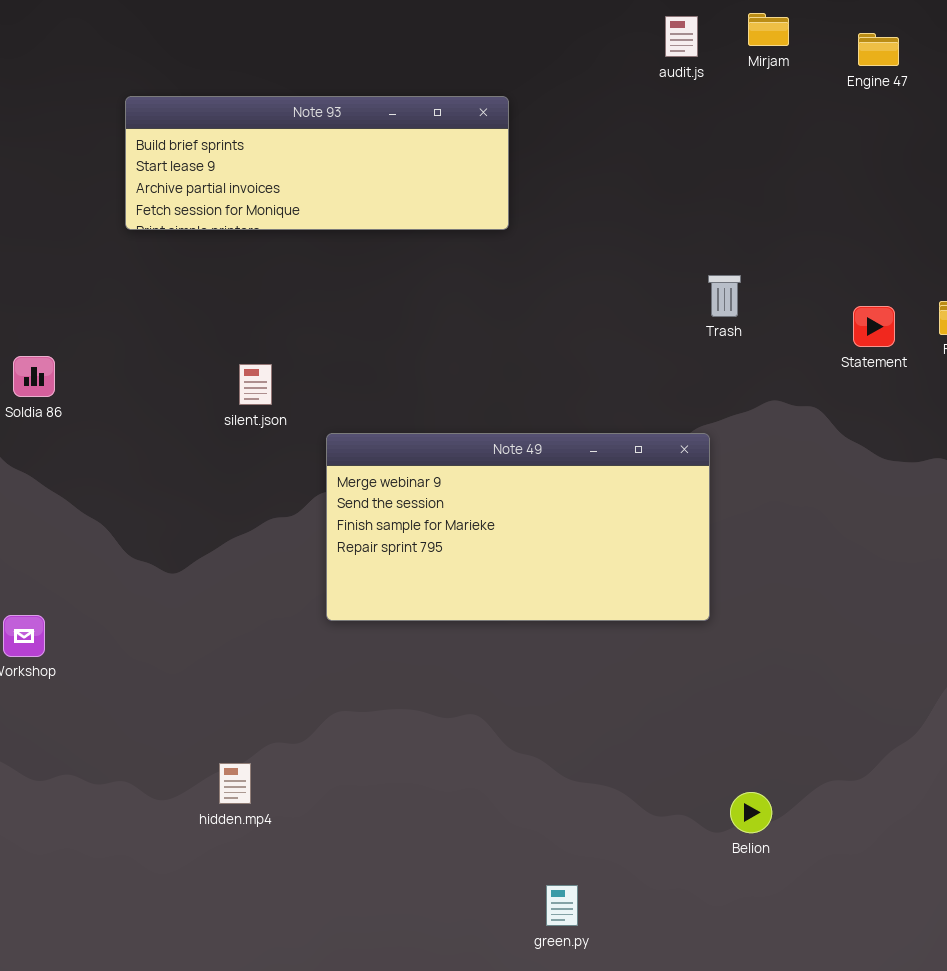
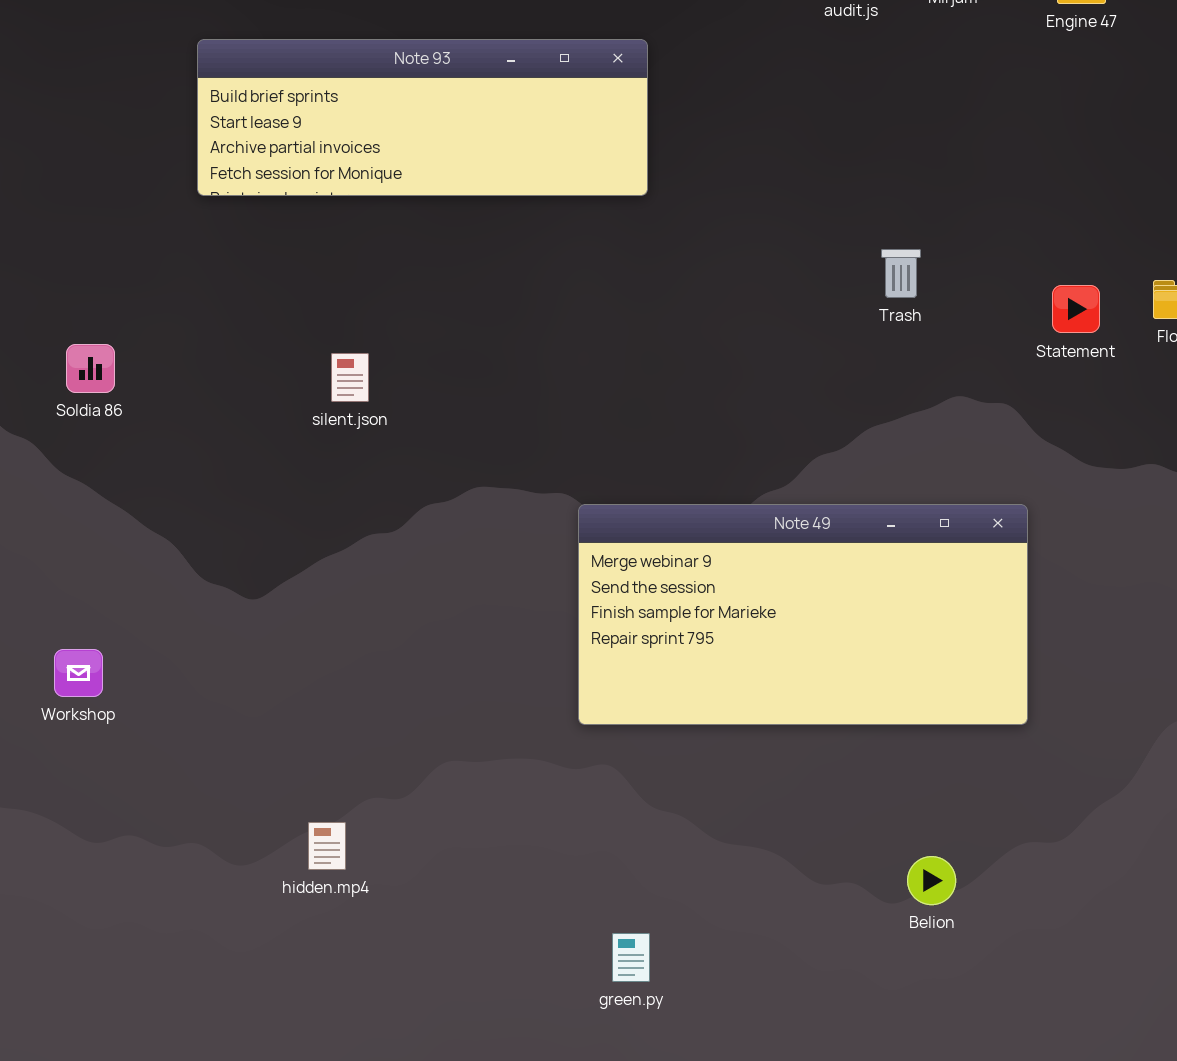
Note 49: [326,433,710,621] -> [578,504,1028,725], moved
green.py: [546,885,578,926] -> [612,933,650,982], moved

